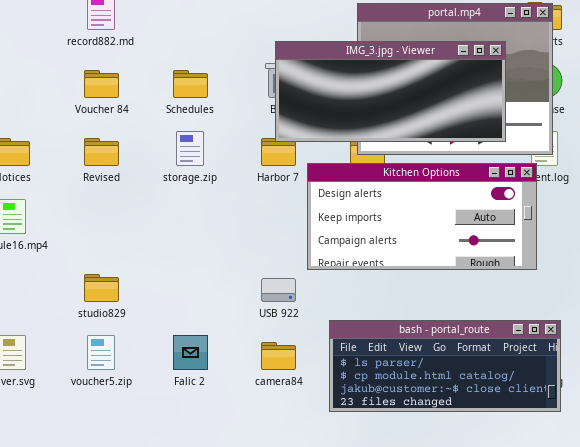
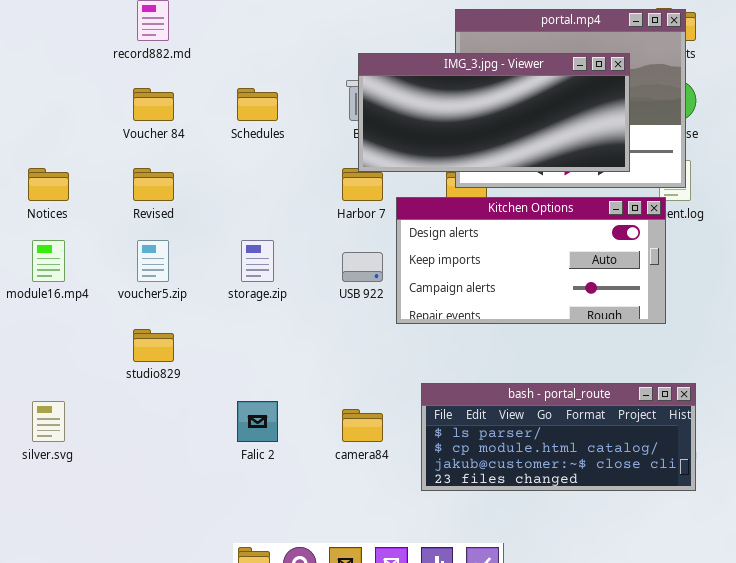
storage.zip: [176,131,204,166] -> [241,240,274,282], moved
USB 922: [261,278,296,302] -> [342,252,383,282], moved
voucher5.zip: [87,335,115,370] -> [137,240,169,282], moved

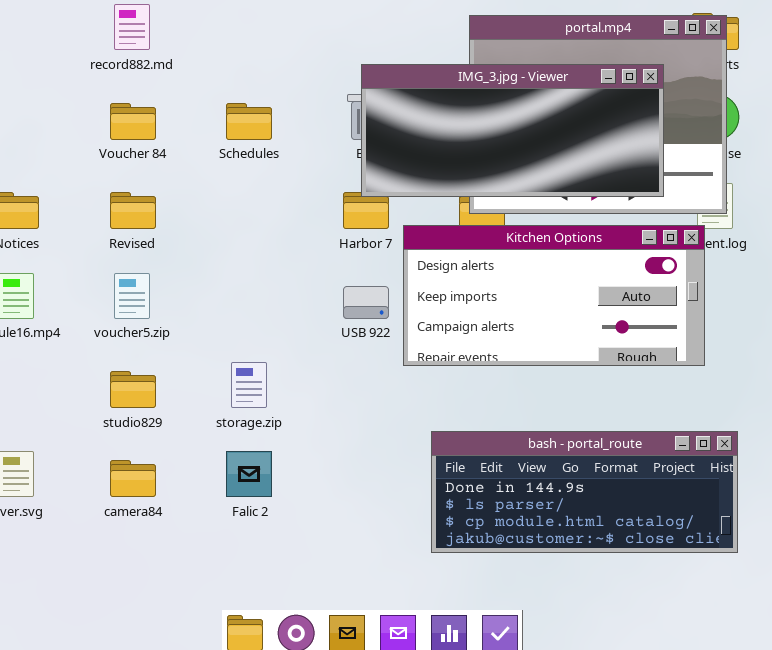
storage.zip: [241,240,274,282] -> [231,362,267,408], moved
bash - portal_route: [421,383,696,491] -> [431,431,738,553], scrolled up 1 row
camera84: [342,409,383,442] -> [110,460,156,497], moved

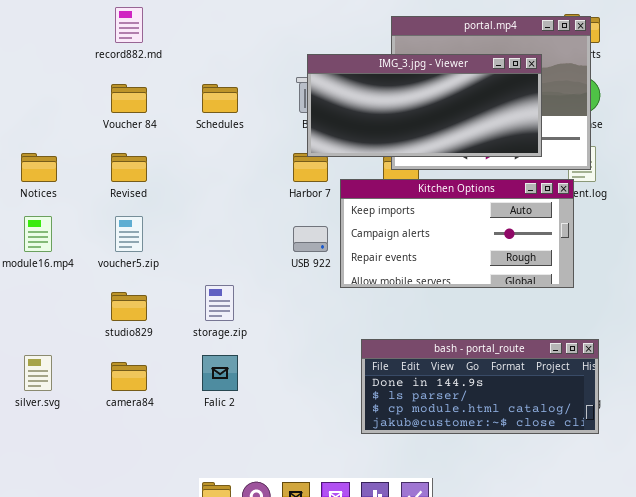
Kitchen Options: [403,225,705,366] -> [340,179,574,288], scrolled down 1 row

